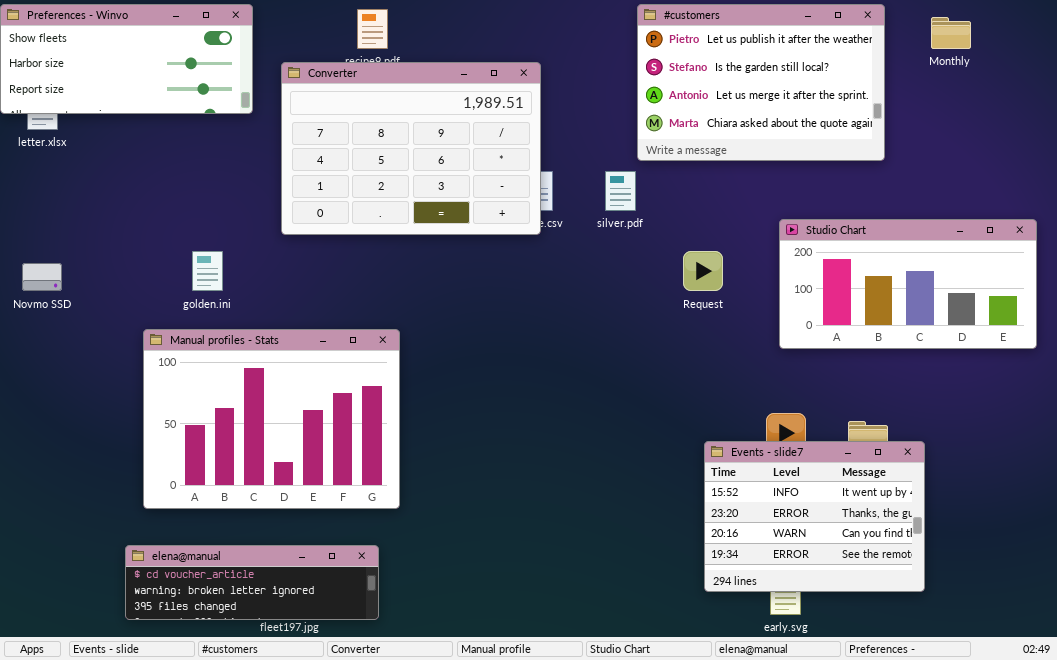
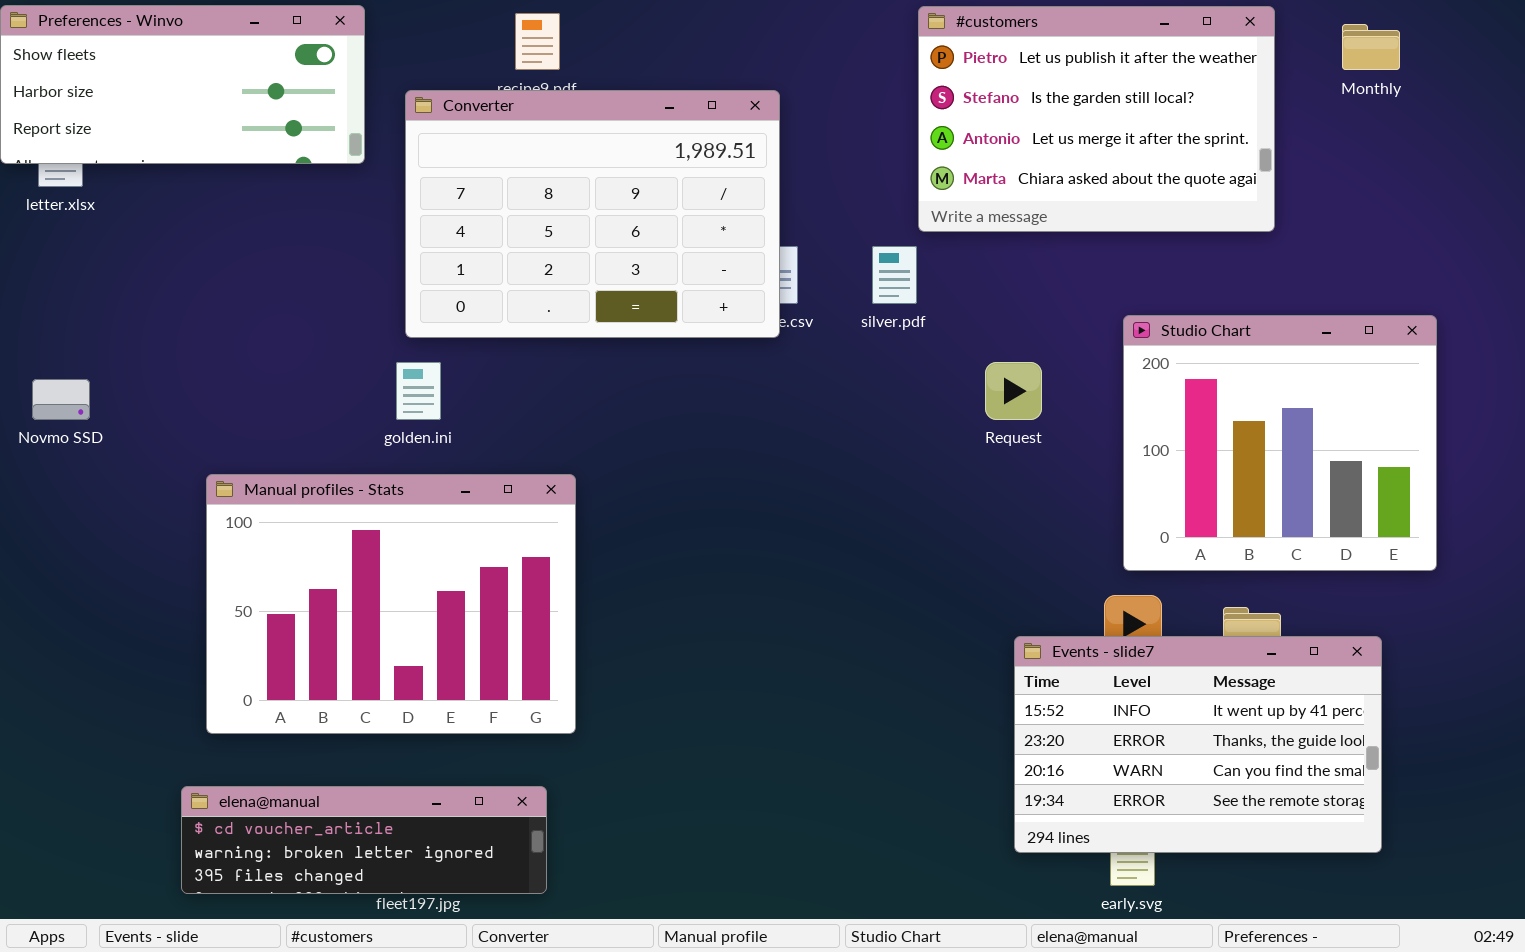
Studio Chart: [779,219,1037,349] -> [1123,315,1437,571], resized
golden.ini: [192,251,223,291] -> [396,362,441,420], moved
Events - slide7: [704,441,925,592] -> [1014,636,1382,853], resized

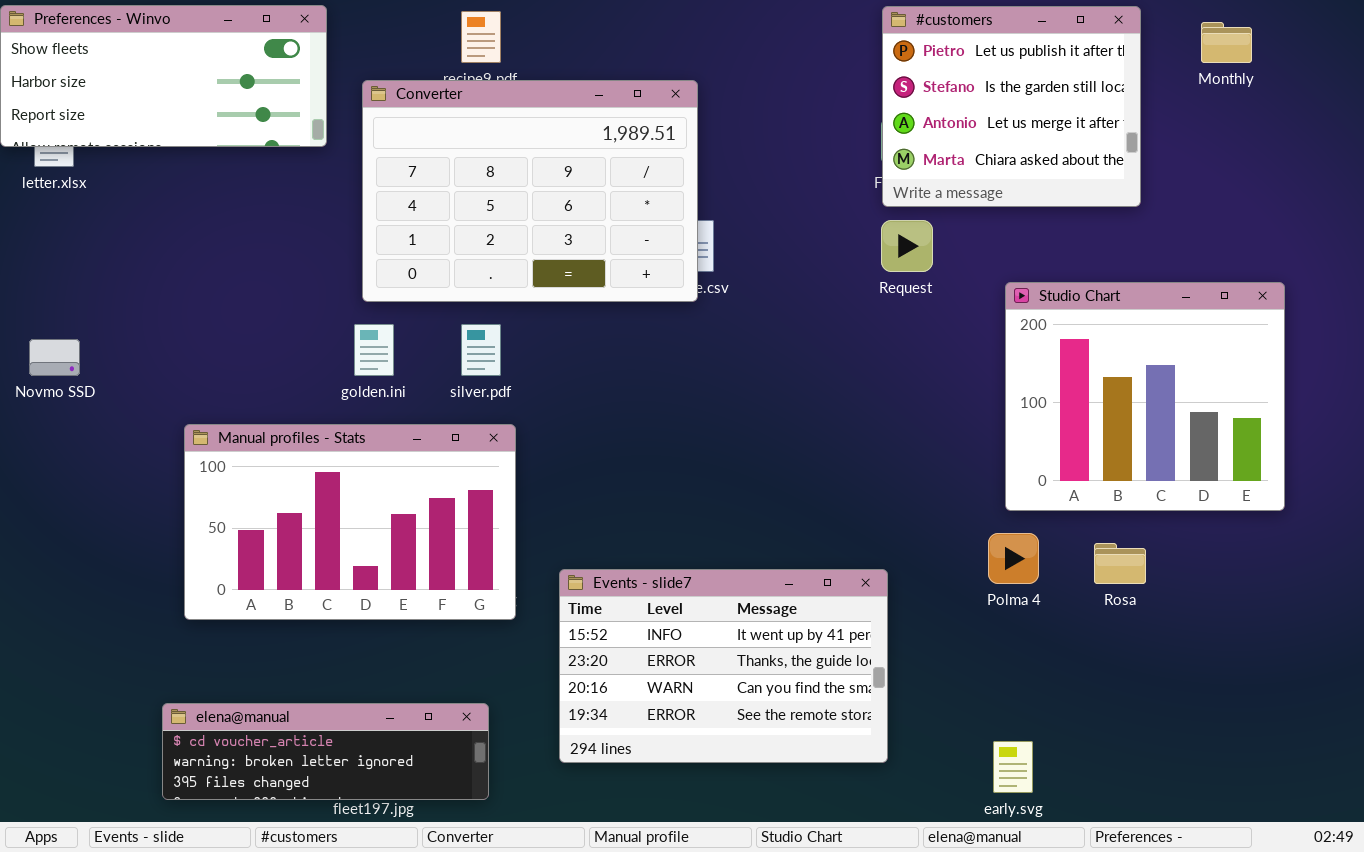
#customers: [918,6,1275,232] -> [882,6,1141,207], resized
silver.pdf: [872,246,917,304] -> [461,324,501,376], moved
Request: [985,362,1042,420] -> [881,220,933,272], moved
Manual profiles - Stats: [206,474,576,734] -> [184,424,516,620], resized
Events - slide7: [1014,636,1382,853] -> [559,569,888,763], moved

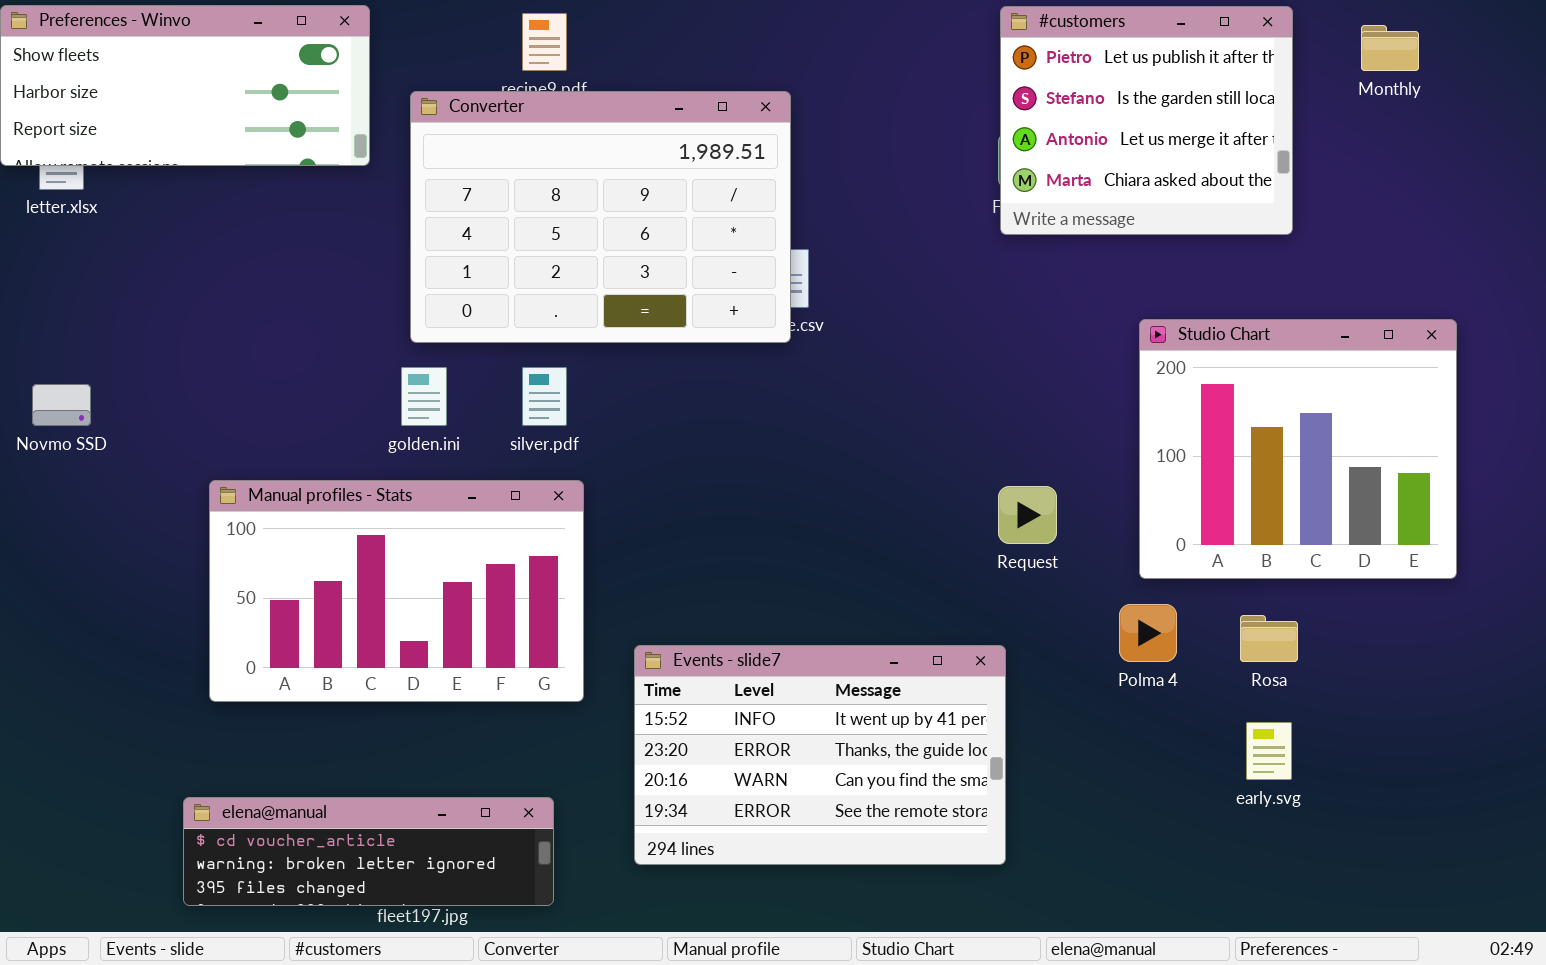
Request: [881,220,933,272] -> [998,486,1057,544], moved
early.svg: [993,741,1033,793] -> [1246,722,1292,780], moved

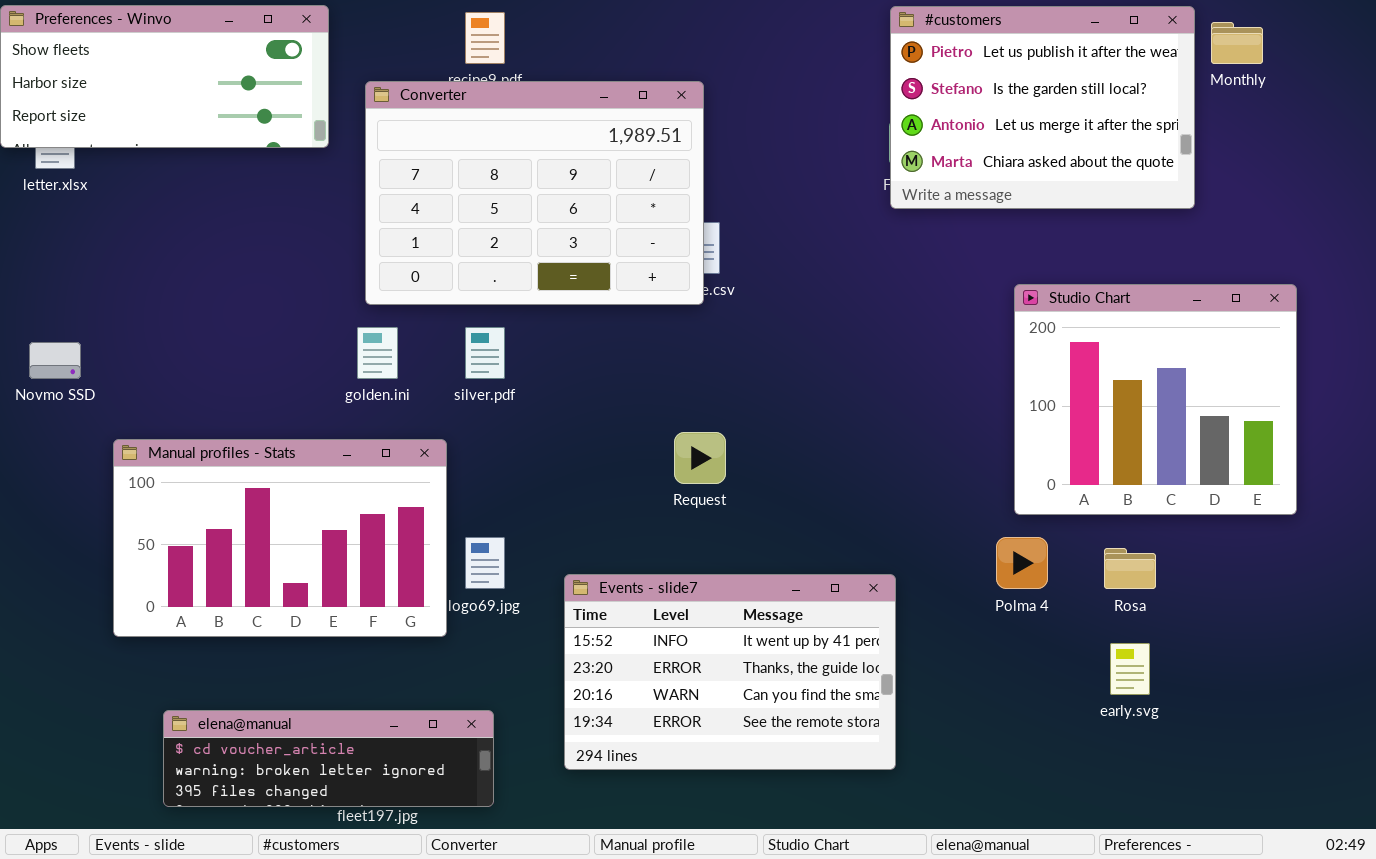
#customers: [1000,6,1293,235] -> [890,6,1195,209], resized
Manual profiles - Stats: [209,480,584,702] -> [113,439,447,637], moved
Request: [998,486,1057,544] -> [674,432,726,484], moved

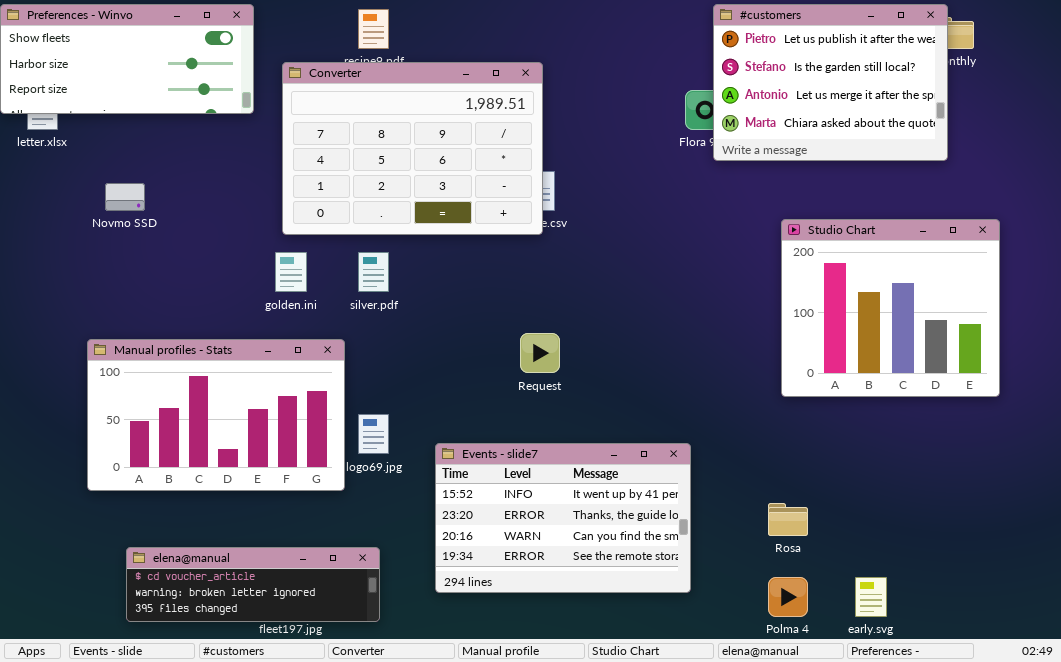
#customers: [890,6,1195,209] -> [713,4,948,161], moved
Novmo SSD: [29,342,81,379] -> [105,183,145,211], moved
Polma 4: [996,537,1048,589] -> [768,577,808,617], moved
Rosa: [1104,548,1156,589] -> [768,503,808,536], moved
early.svg: [1110,643,1150,695] -> [855,577,887,617], moved

